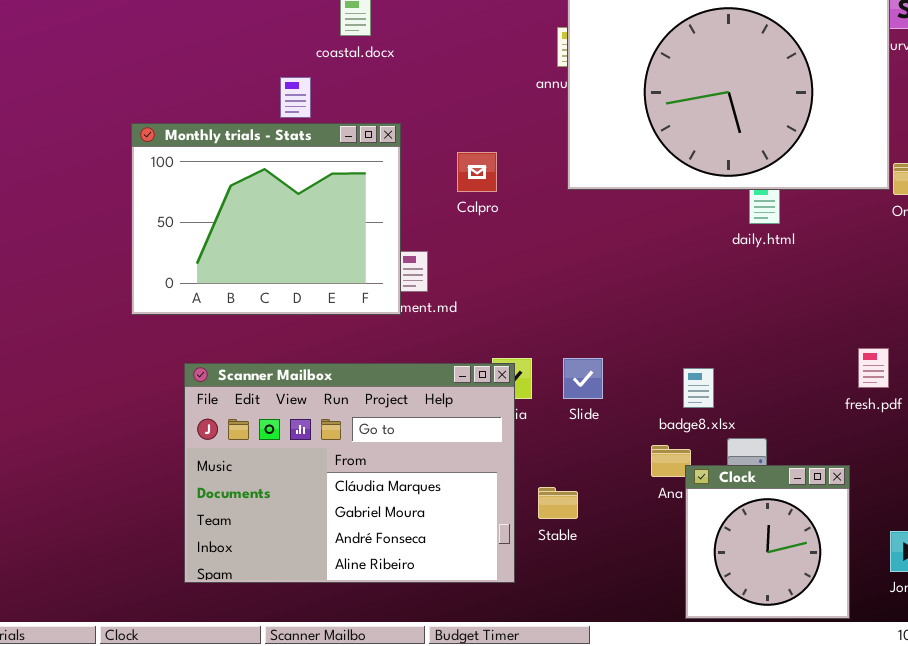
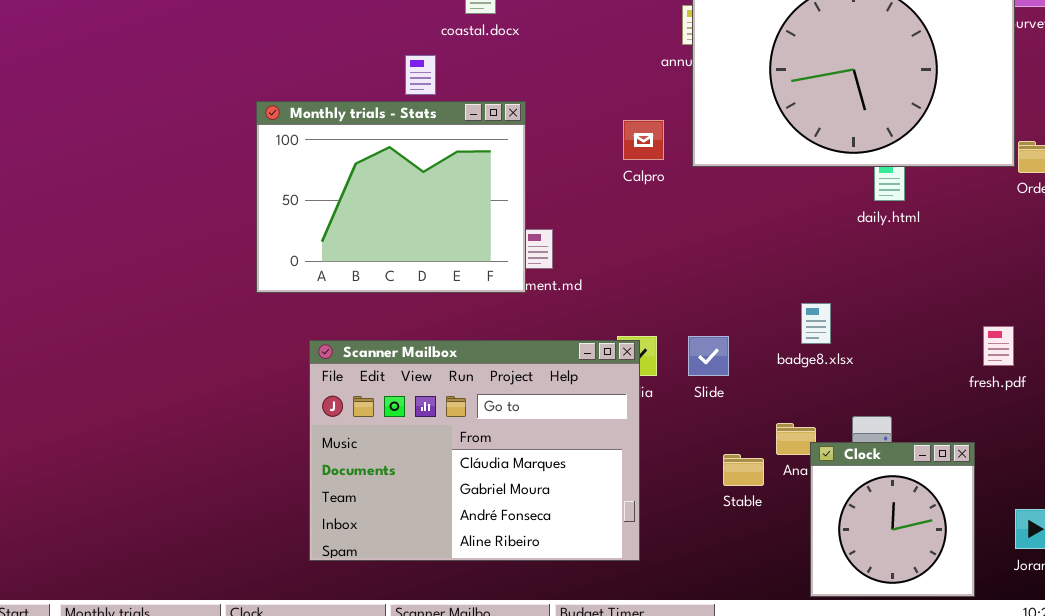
Calpro: [457,152,497,192] -> [623,120,664,160], moved
badge8.xlsx: [683,368,714,408] -> [801,303,831,344], moved
Stable: [538,487,578,519] -> [723,454,764,486], moved

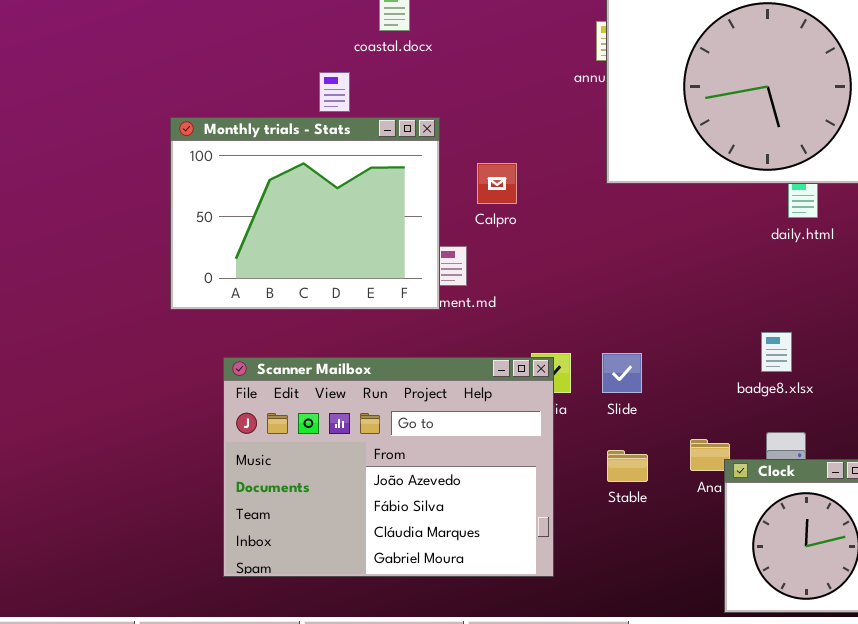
Calpro: [623,120,664,160] -> [477,163,517,204], moved
badge8.xlsx: [801,303,831,344] -> [761,332,792,372], moved
Scanner Mailbox: [309,340,640,561] -> [223,357,554,577], scrolled up 2 rows
Stable: [723,454,764,486] -> [607,450,648,482], moved

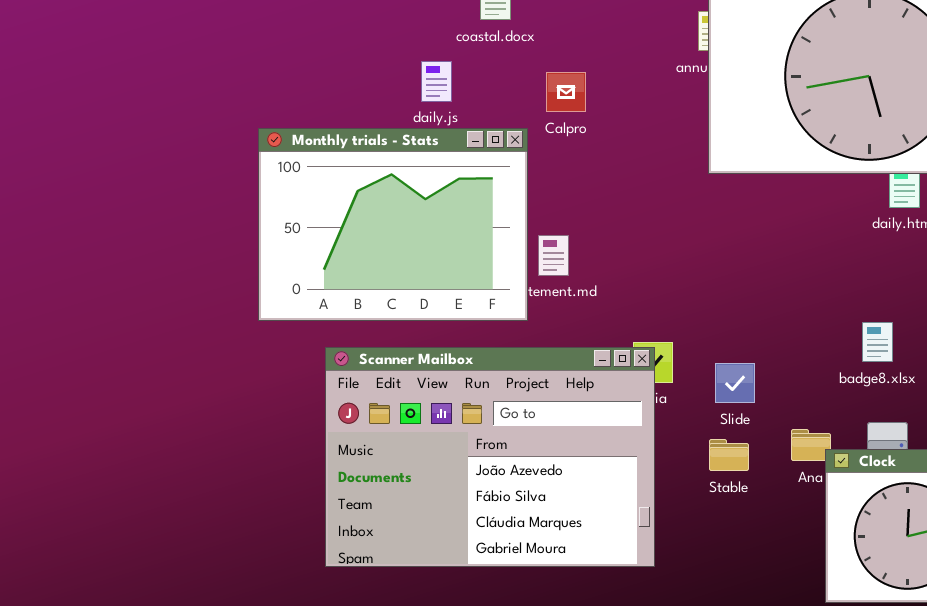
Monthly trials - Stats: [170,117,440,310] -> [258,128,528,321], moved
Calpro: [477,163,517,204] -> [546,72,586,112], moved
Slide: [602,353,642,393] -> [715,363,755,403], moved

